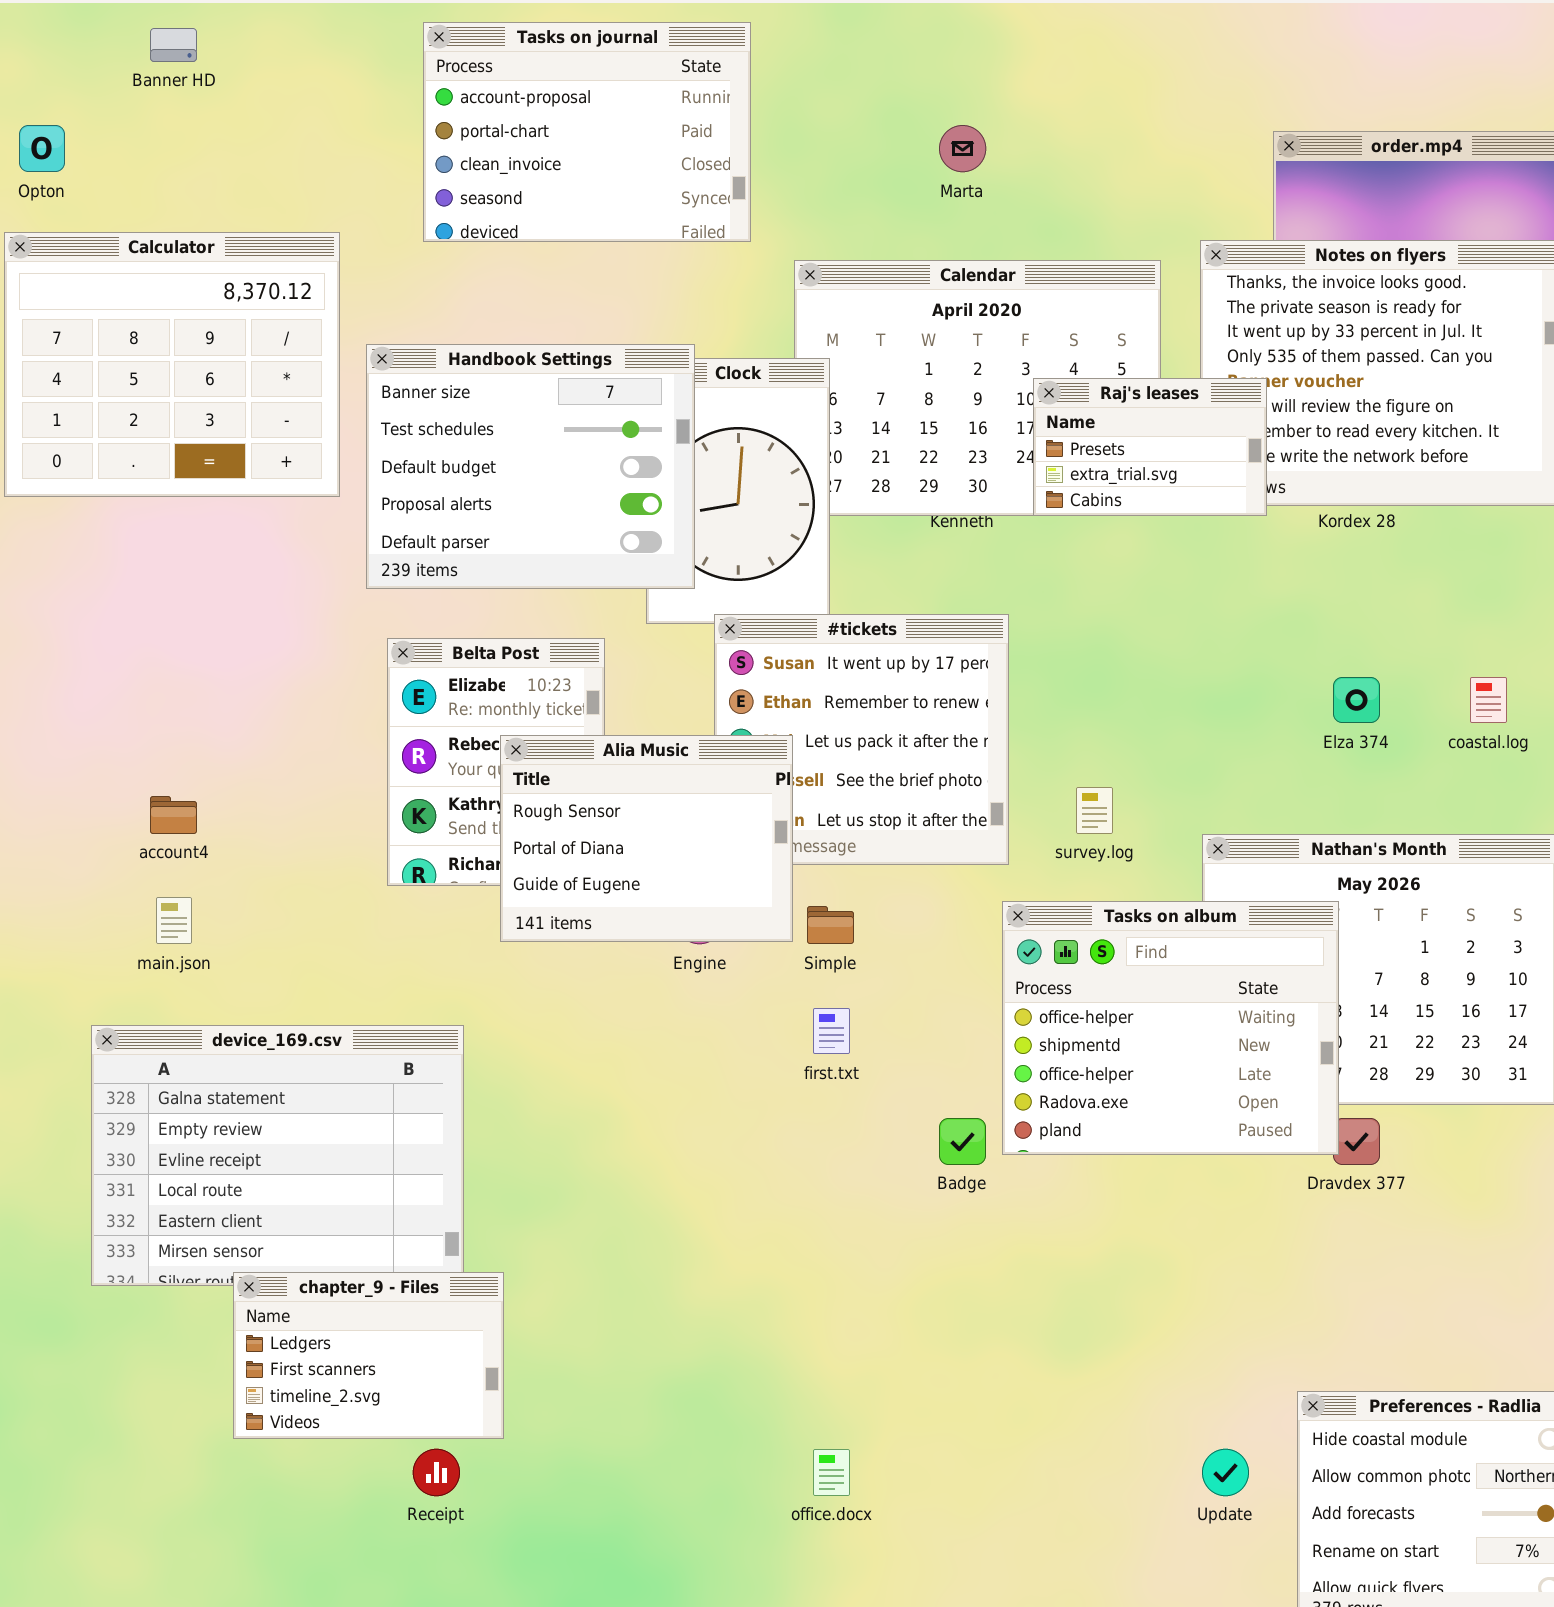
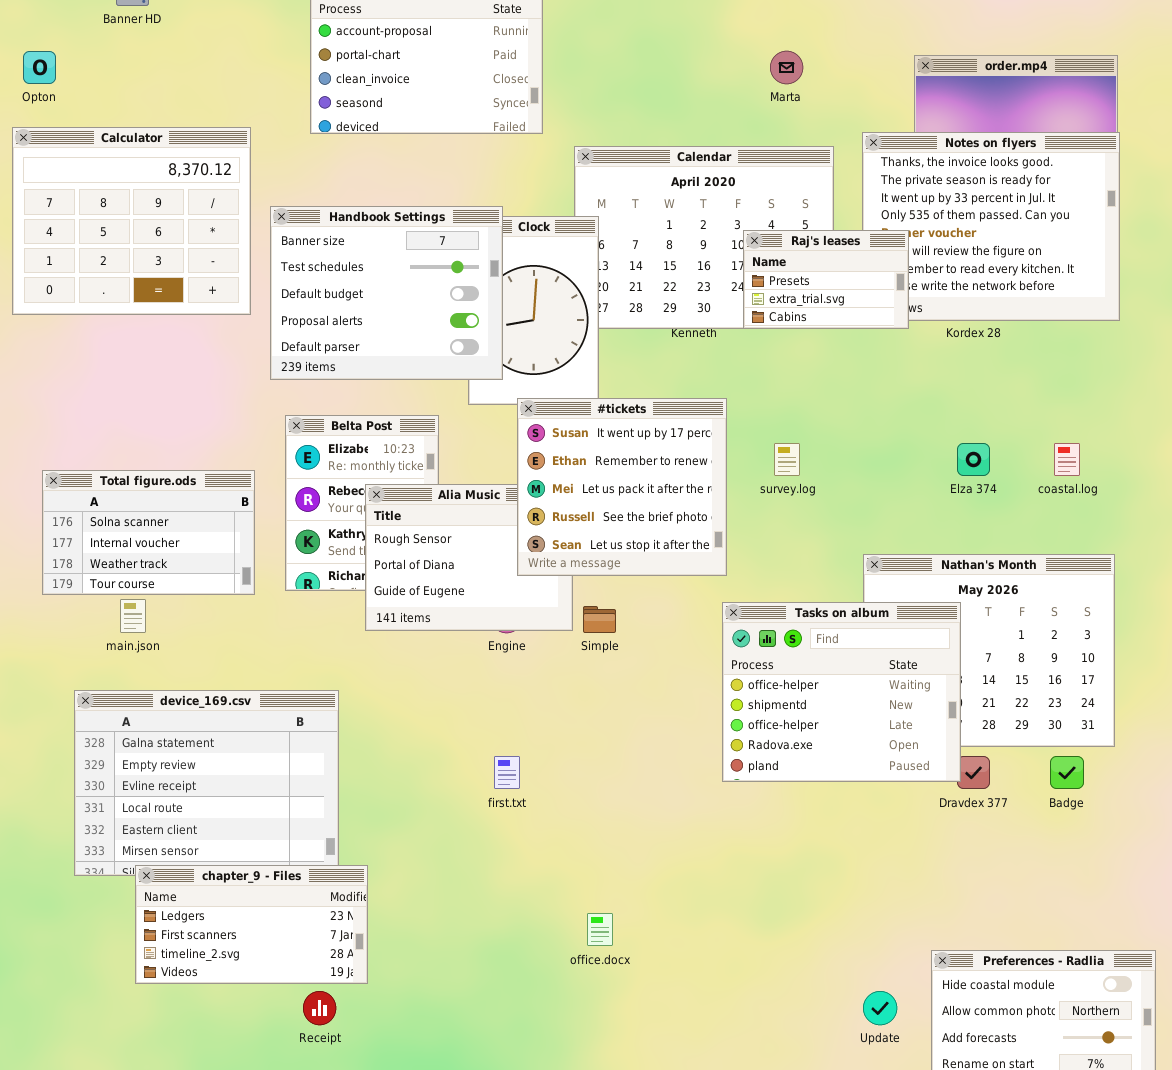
Marta: [939,125,986,172] -> [770,51,803,84], moved
#tickets: [714,614,1009,865] -> [517,398,727,576], raised
Total figure.ods: none -> [42,470,255,595], opened
survey.log: [1076,787,1113,834] -> [774,443,800,476], moved
first.txt: [813,1008,850,1054] -> [494,756,520,789], moved
Badge: [939,1118,986,1165] -> [1050,756,1084,789], moved
chapter_9 - Files: [233,1272,504,1439] -> [135,865,368,984], resized
office.docx: [813,1449,850,1496] -> [587,913,613,946], moved

